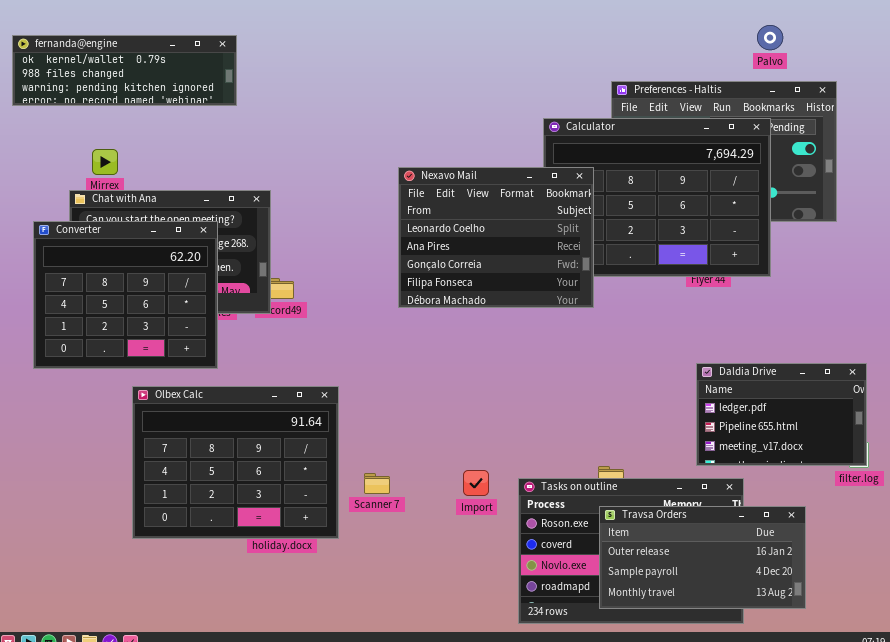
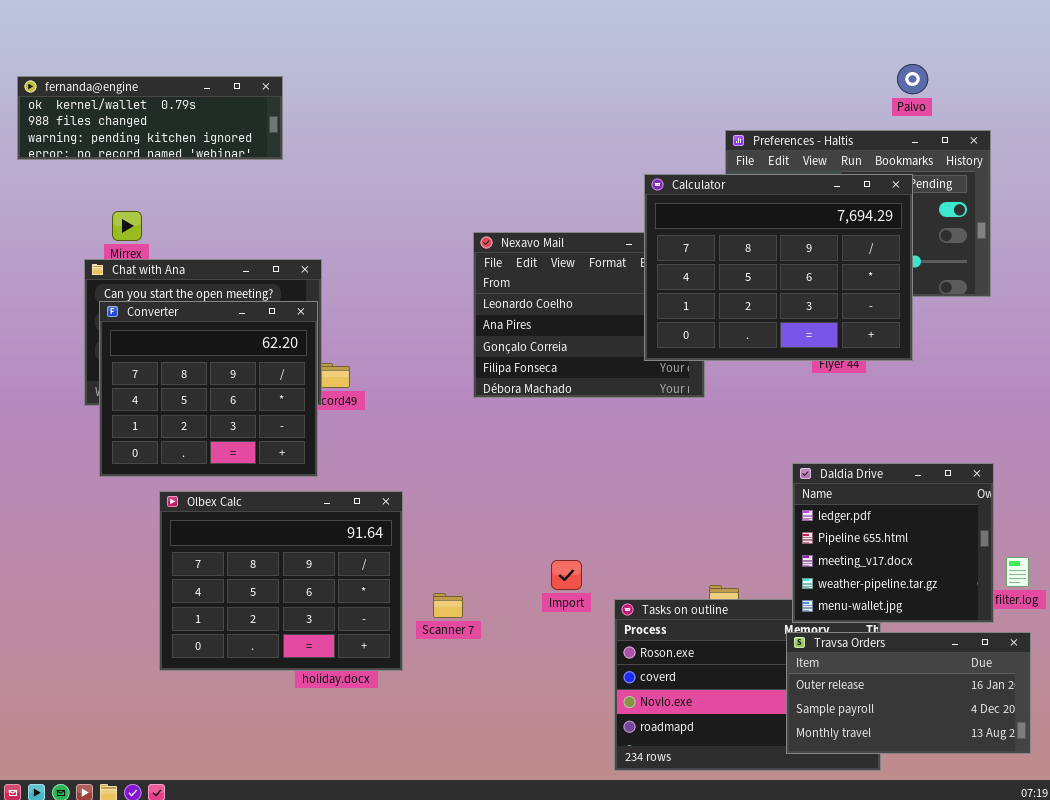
Calculator: [543,118,771,277] -> [644,174,913,361], raised
Converter: [33,221,218,369] -> [99,301,318,477], moved
Daldia Drive: [696,363,867,466] -> [792,463,994,623], moved, resized
Import: [463,470,489,496] -> [551,560,582,590], moved
Travsa Orders: [599,506,806,609] -> [786,632,1031,754], moved

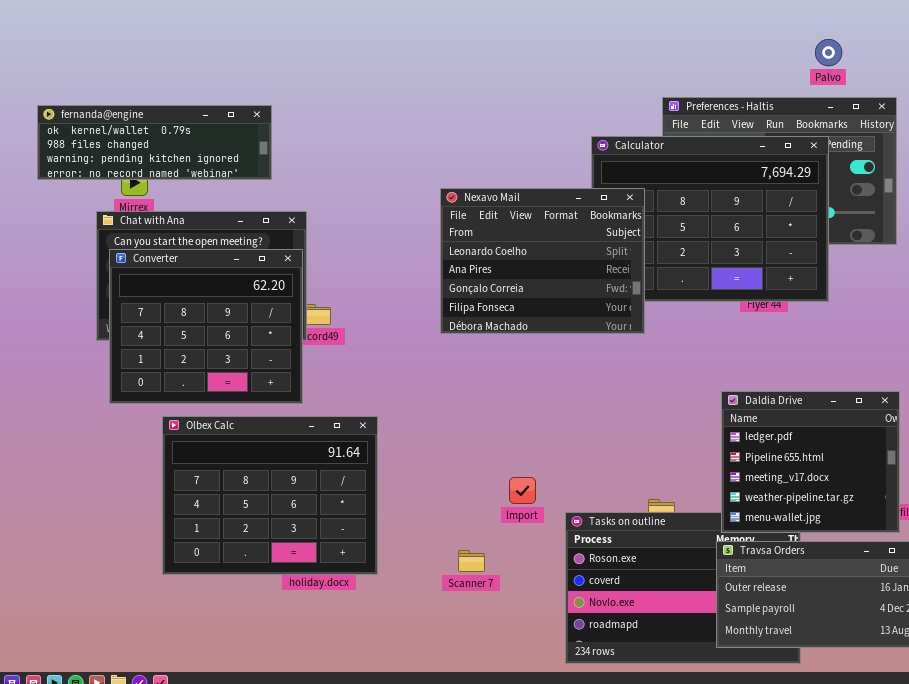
fernanda@engine: [17,76,283,160] -> [37,105,272,180], moved
Nexavo Mail: [473,232,705,398] -> [440,188,645,334], raised
Scanner 7: [433,593,463,618] -> [458,550,485,572], moved

